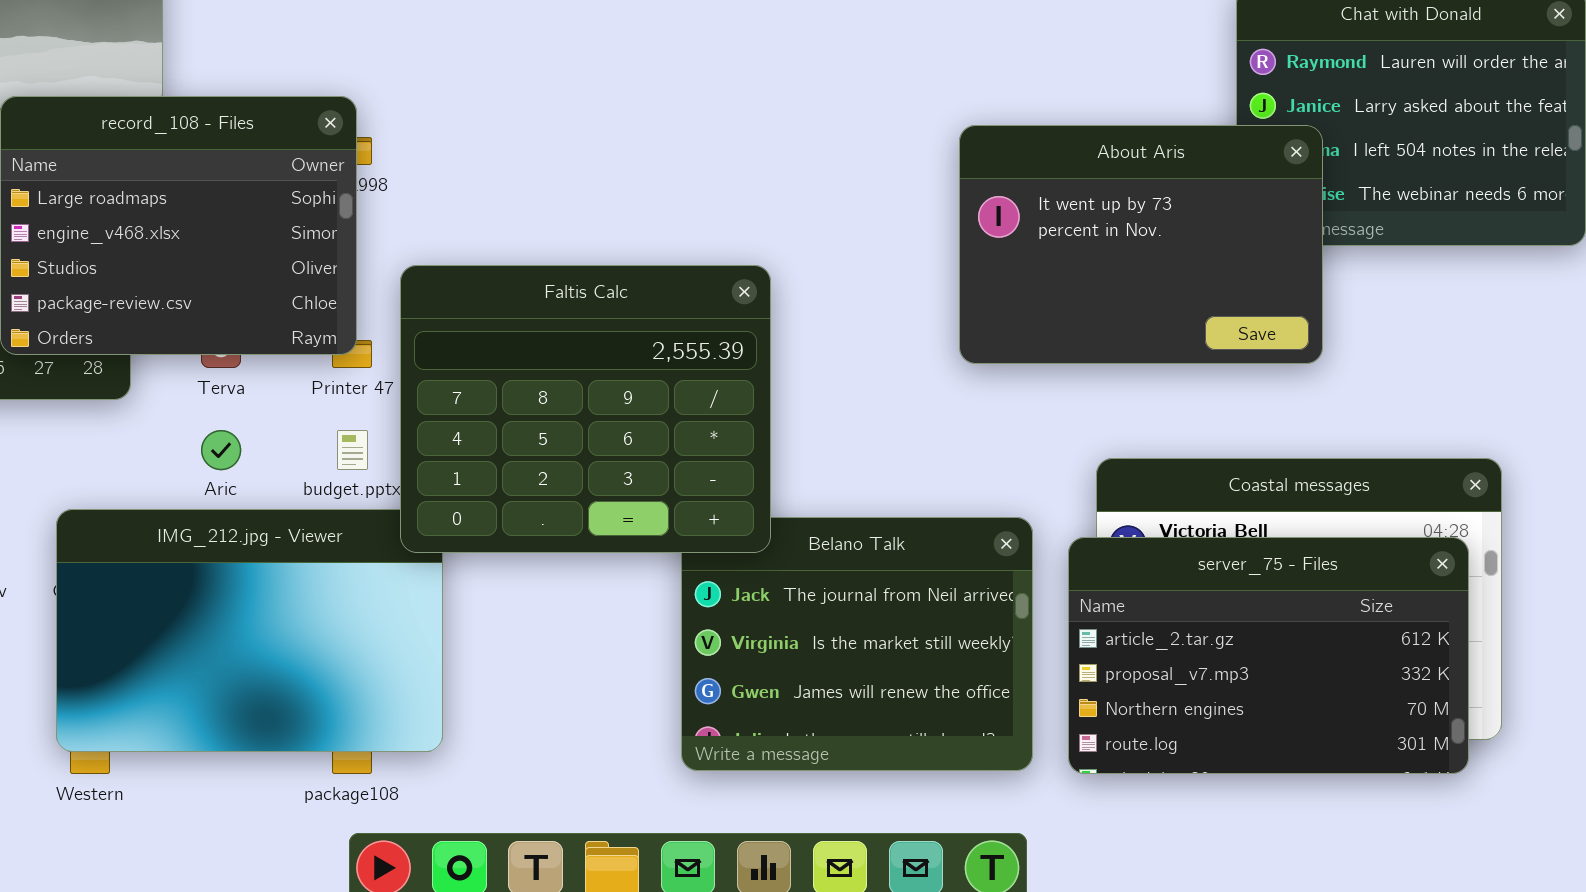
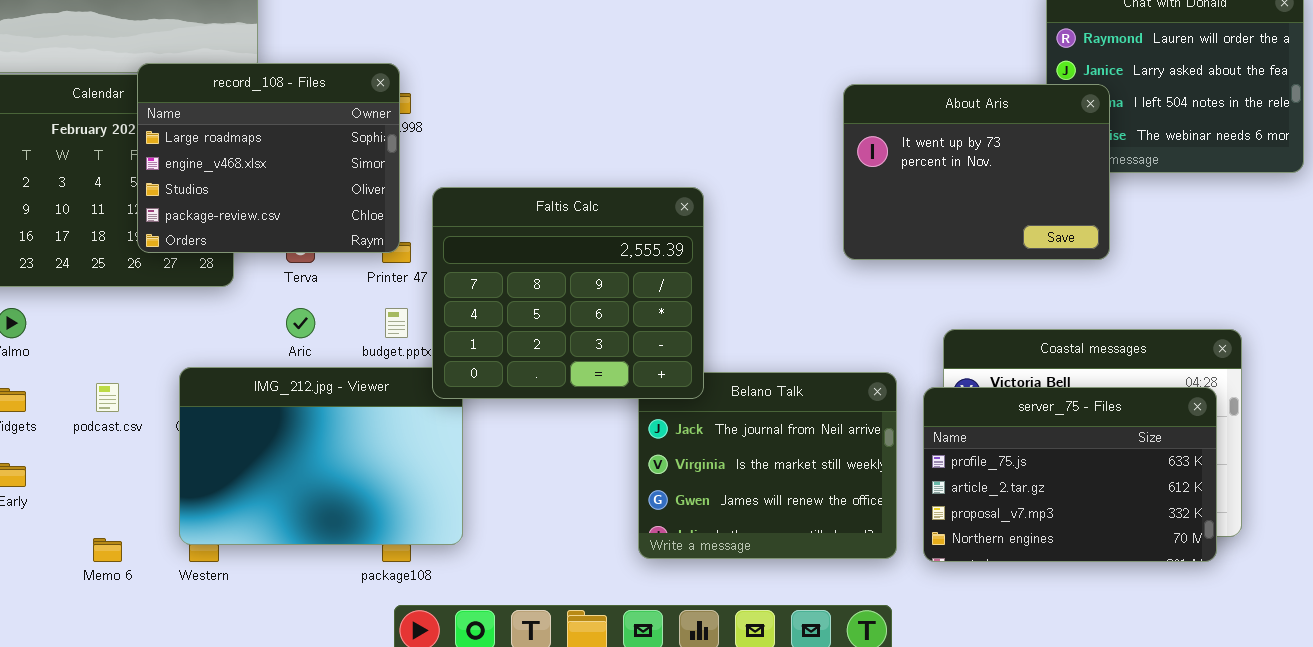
server_75 - Files: [1068,537,1469,774] -> [923,387,1217,562], scrolled up 1 row

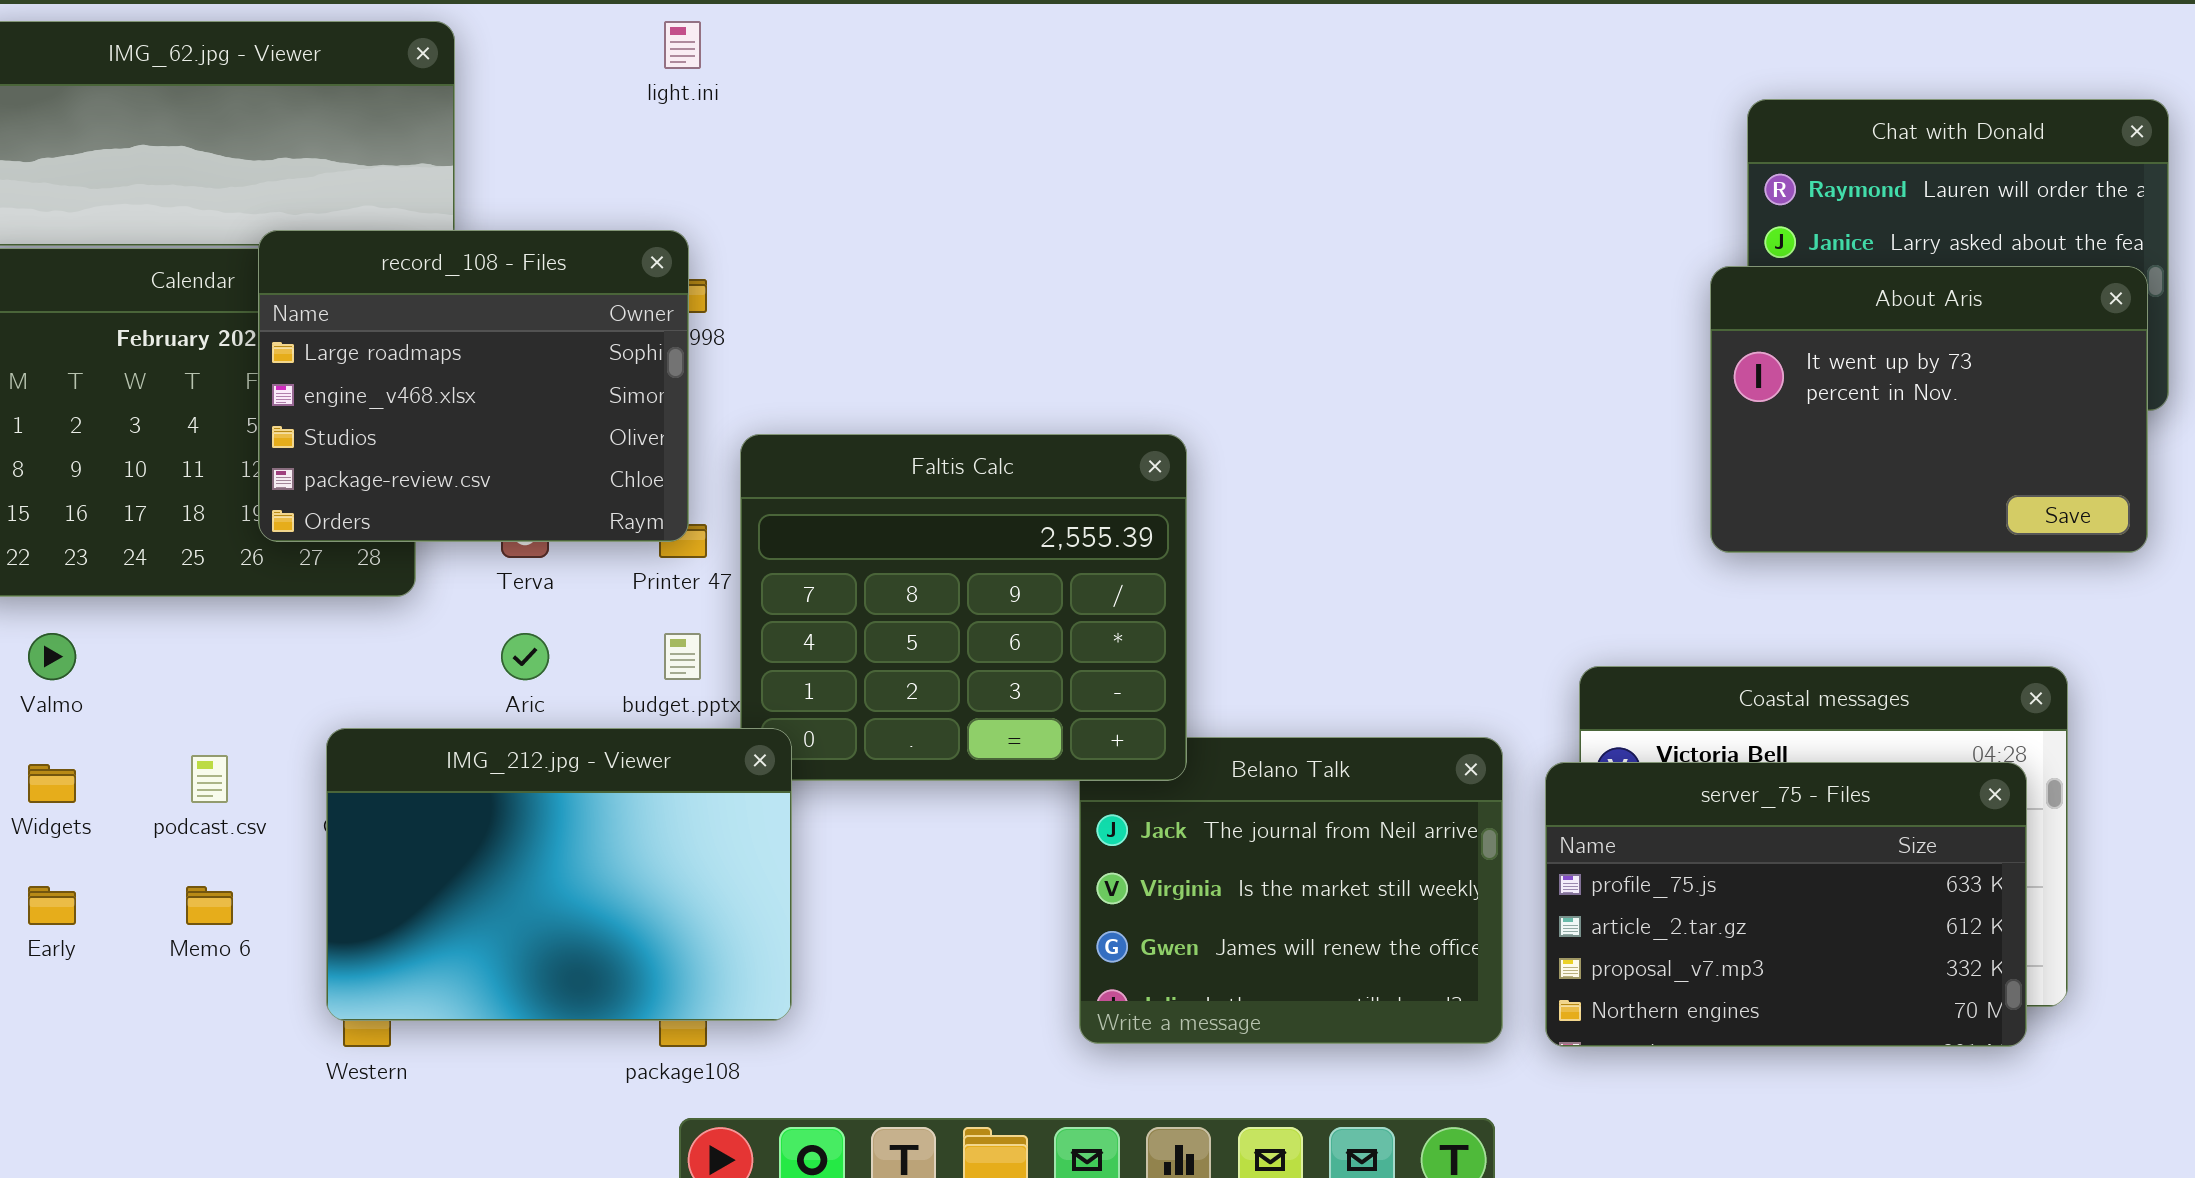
About Aris: [843,84,1110,260] -> [1710,266,2148,553], moved
IMG_212.jpg - Viewer: [179,367,463,545] -> [326,728,792,1021], raised
Memo 6: [93,538,122,562] -> [186,886,233,925], moved

